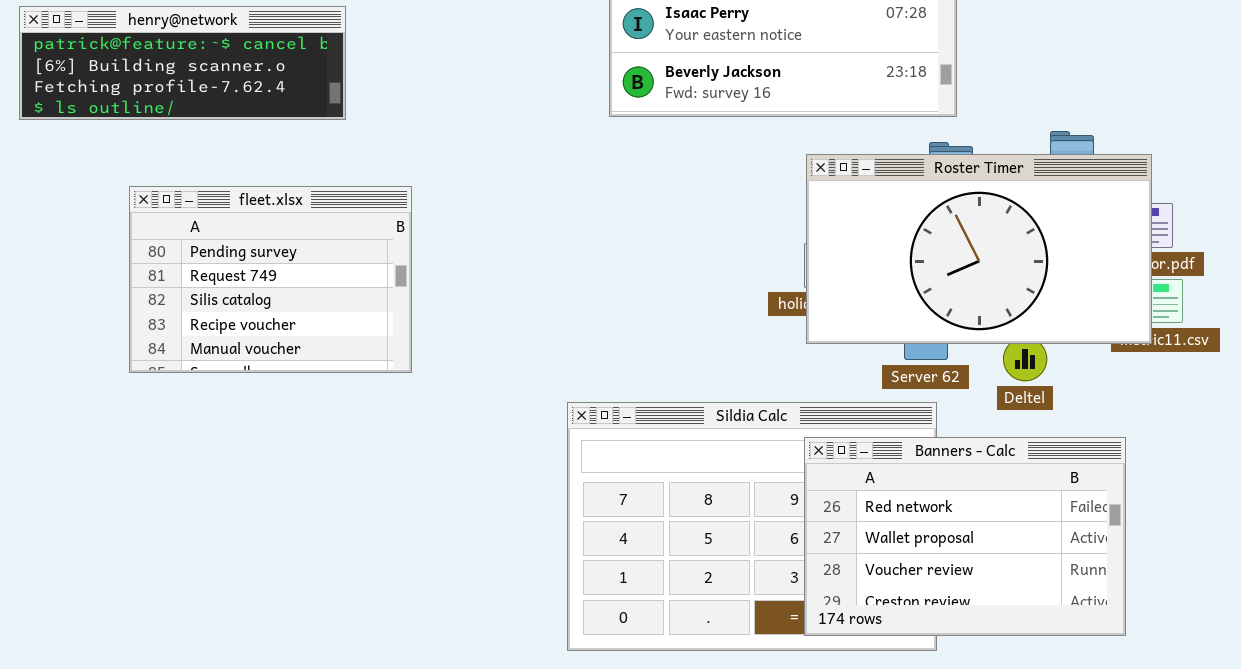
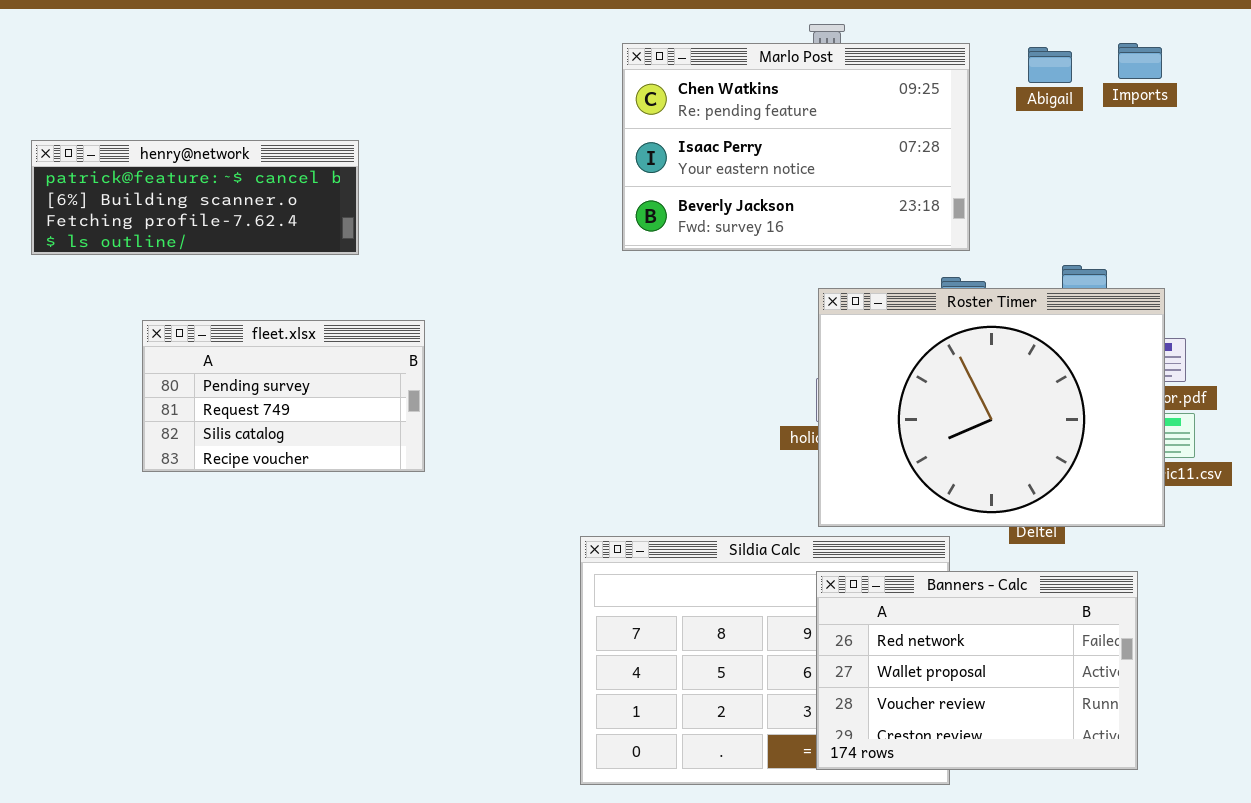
Roster Timer: [806,154,1152,344] -> [818,288,1165,527], resized
fleet.xlsx: [129,186,412,373] -> [142,320,425,472], resized

